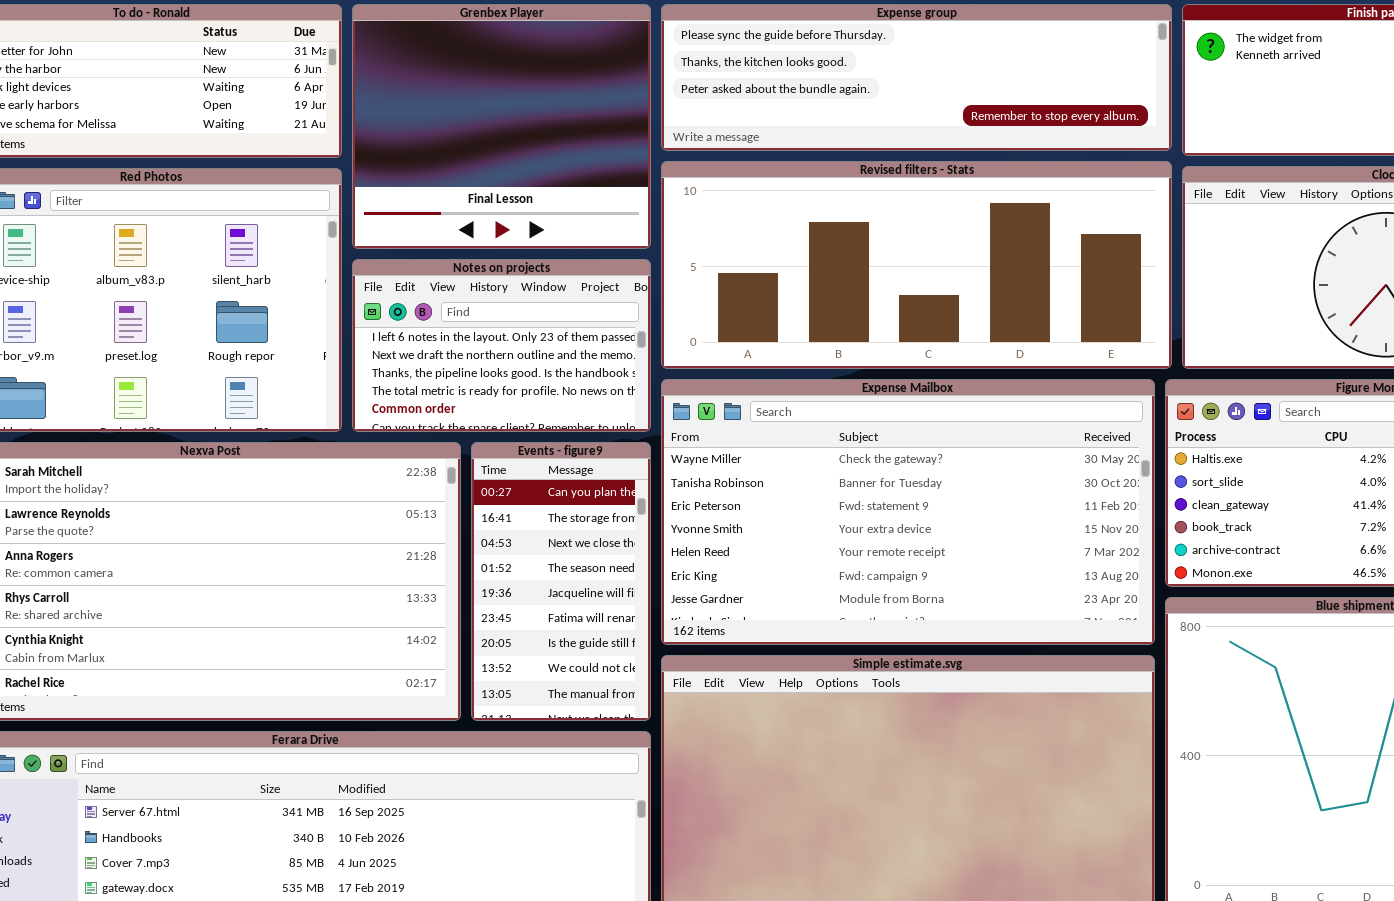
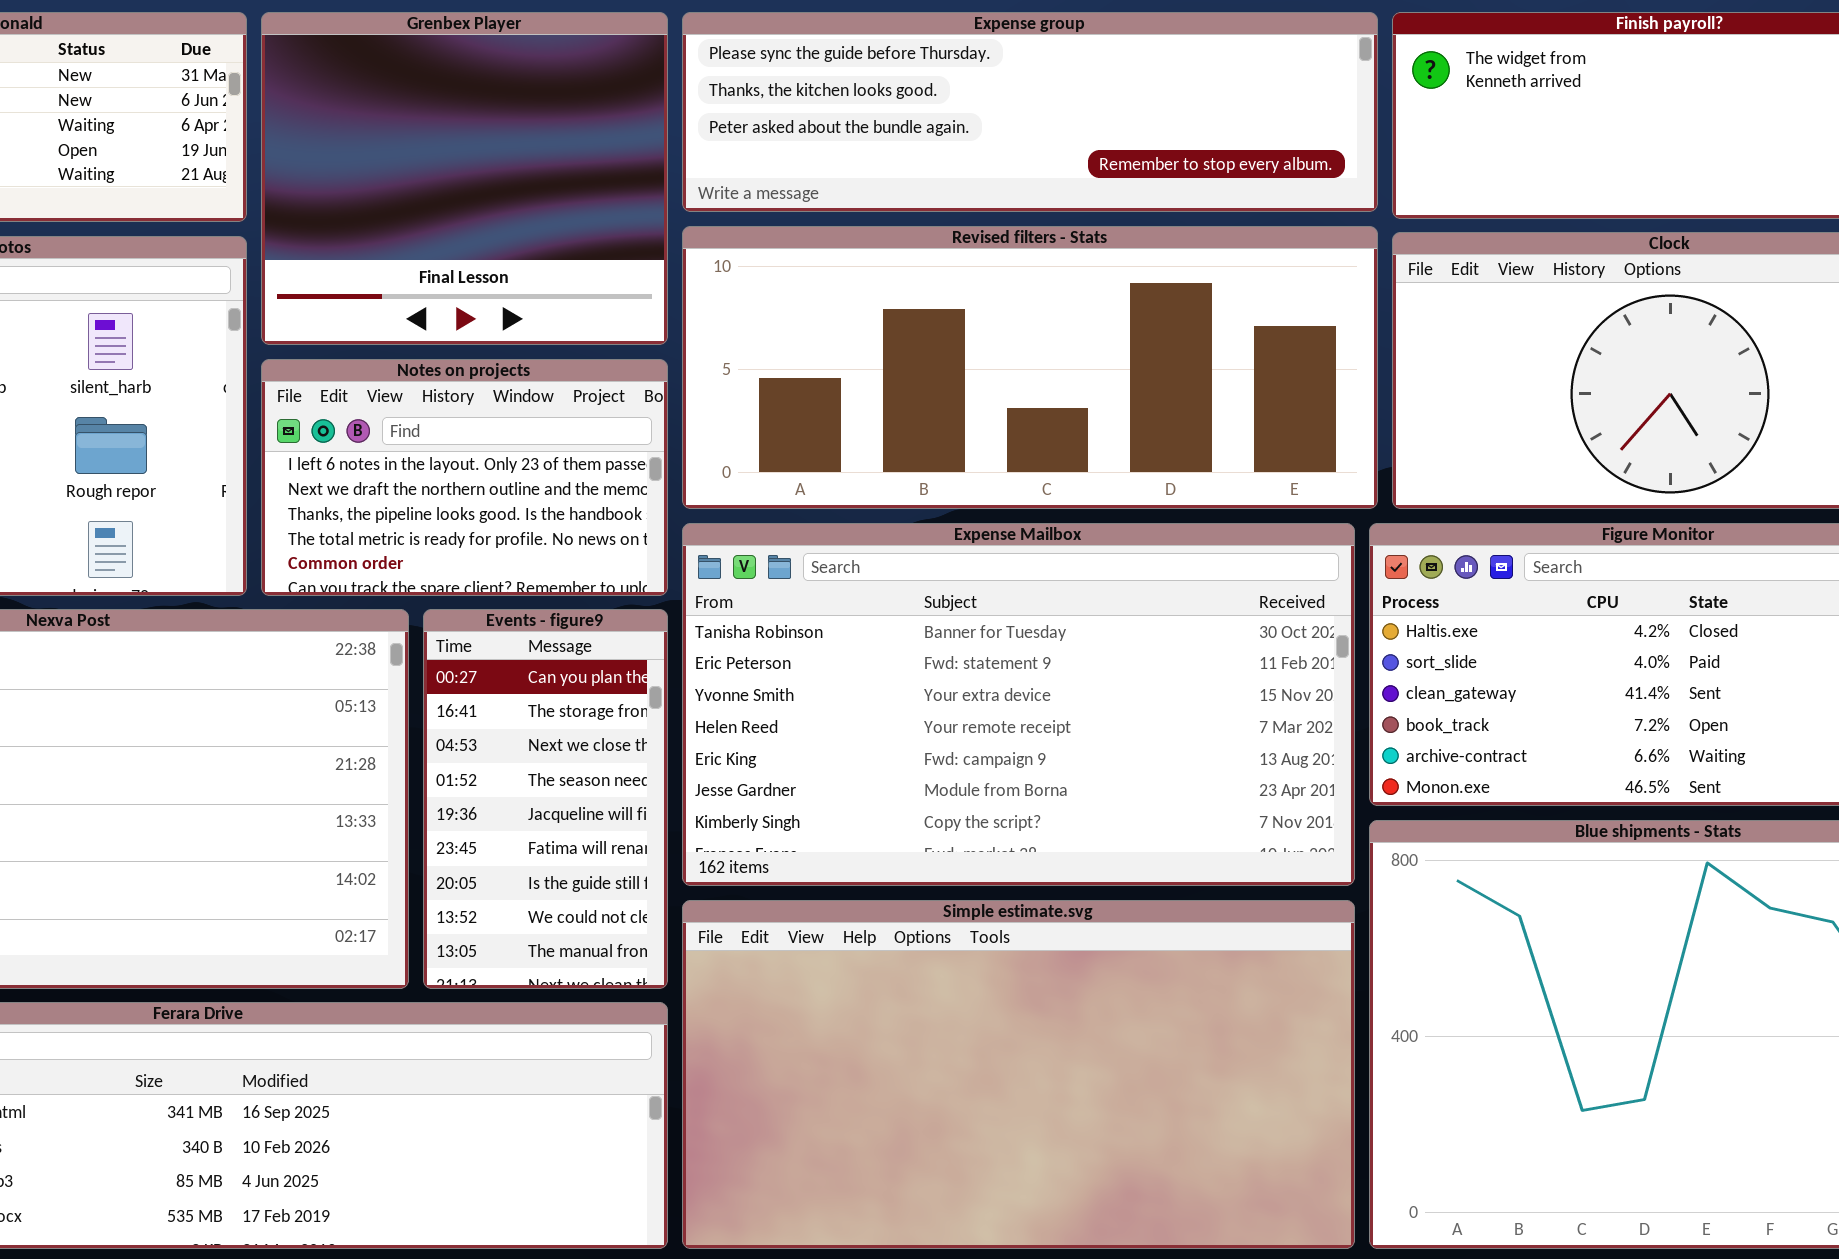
Expense Mailbox: [661,379,1155,645] -> [682,523,1355,886], scrolled down 1 row

